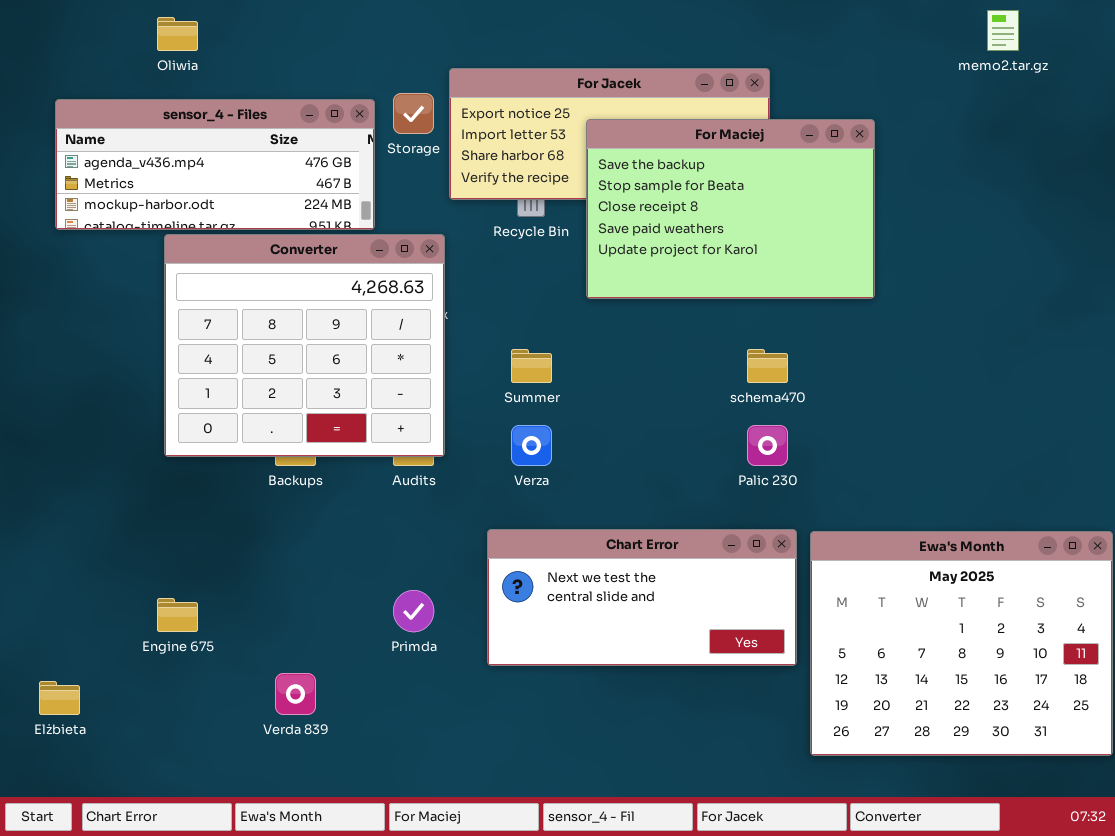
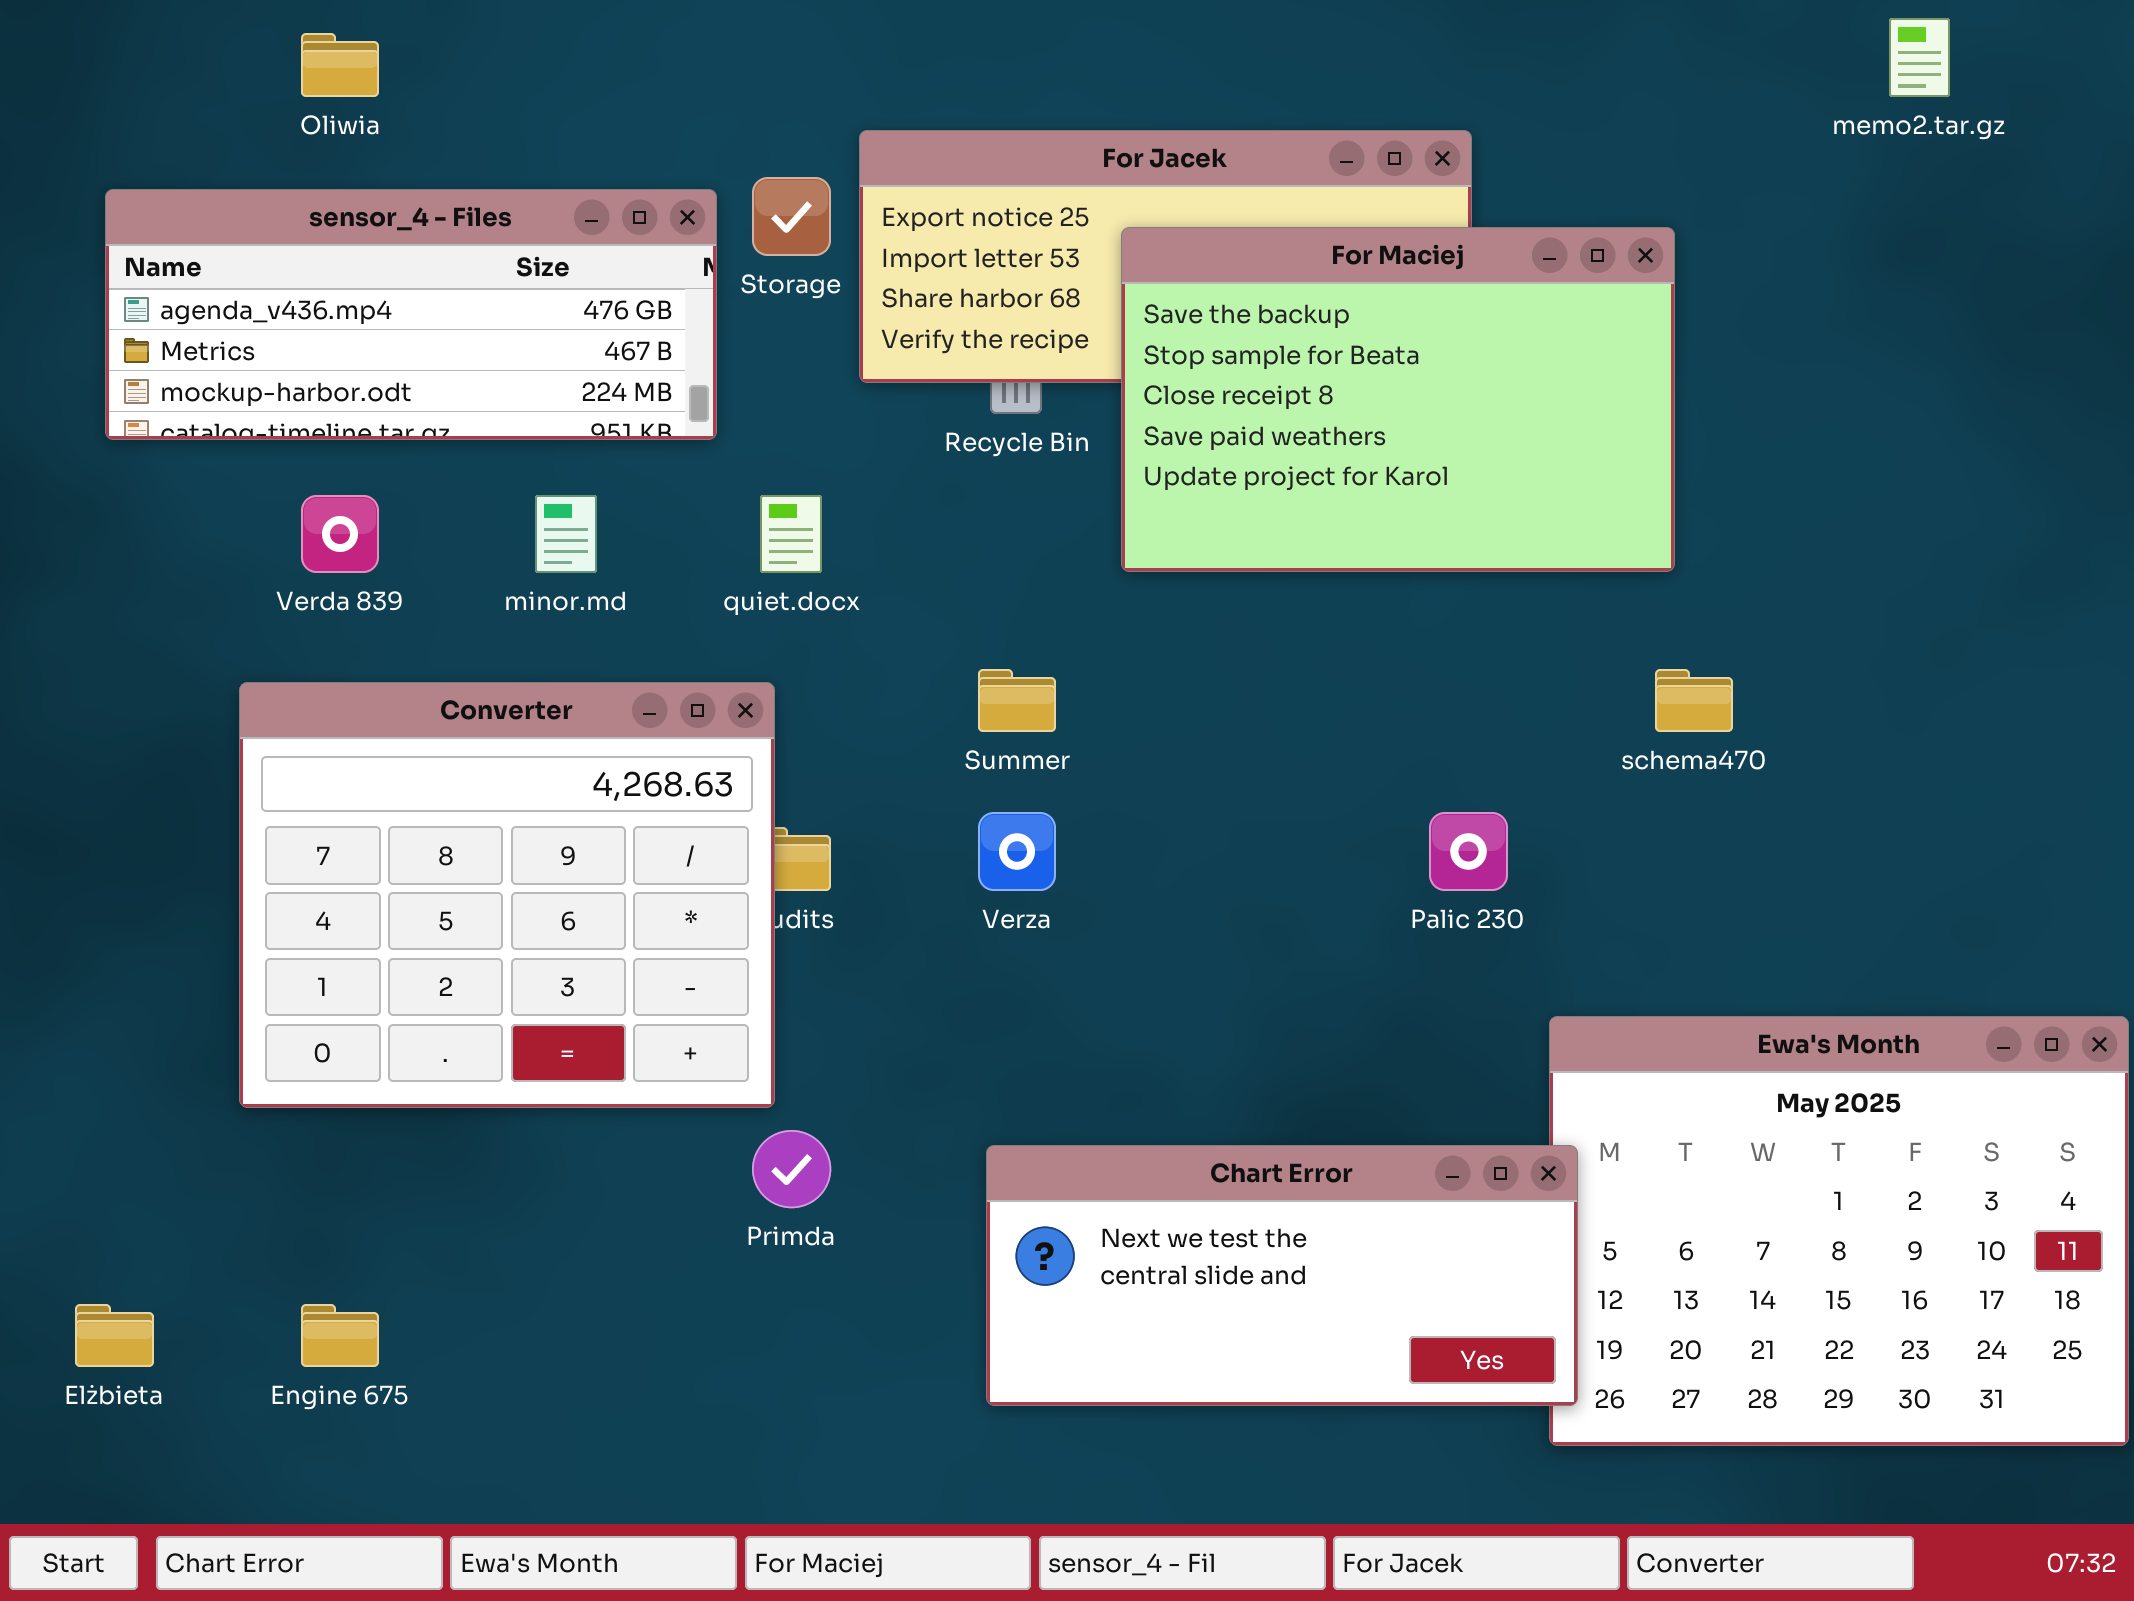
Converter: [164,234,445,457] -> [239,682,775,1108], moved
schema470: [747,349,788,383] -> [1655,669,1733,732], moved
Chart Error: [487,529,797,666] -> [986,1145,1578,1406], moved
Engine 675: [157,598,198,632] -> [301,1304,379,1367], moved
Verda 839: [275,673,316,715] -> [301,495,379,573], moved

